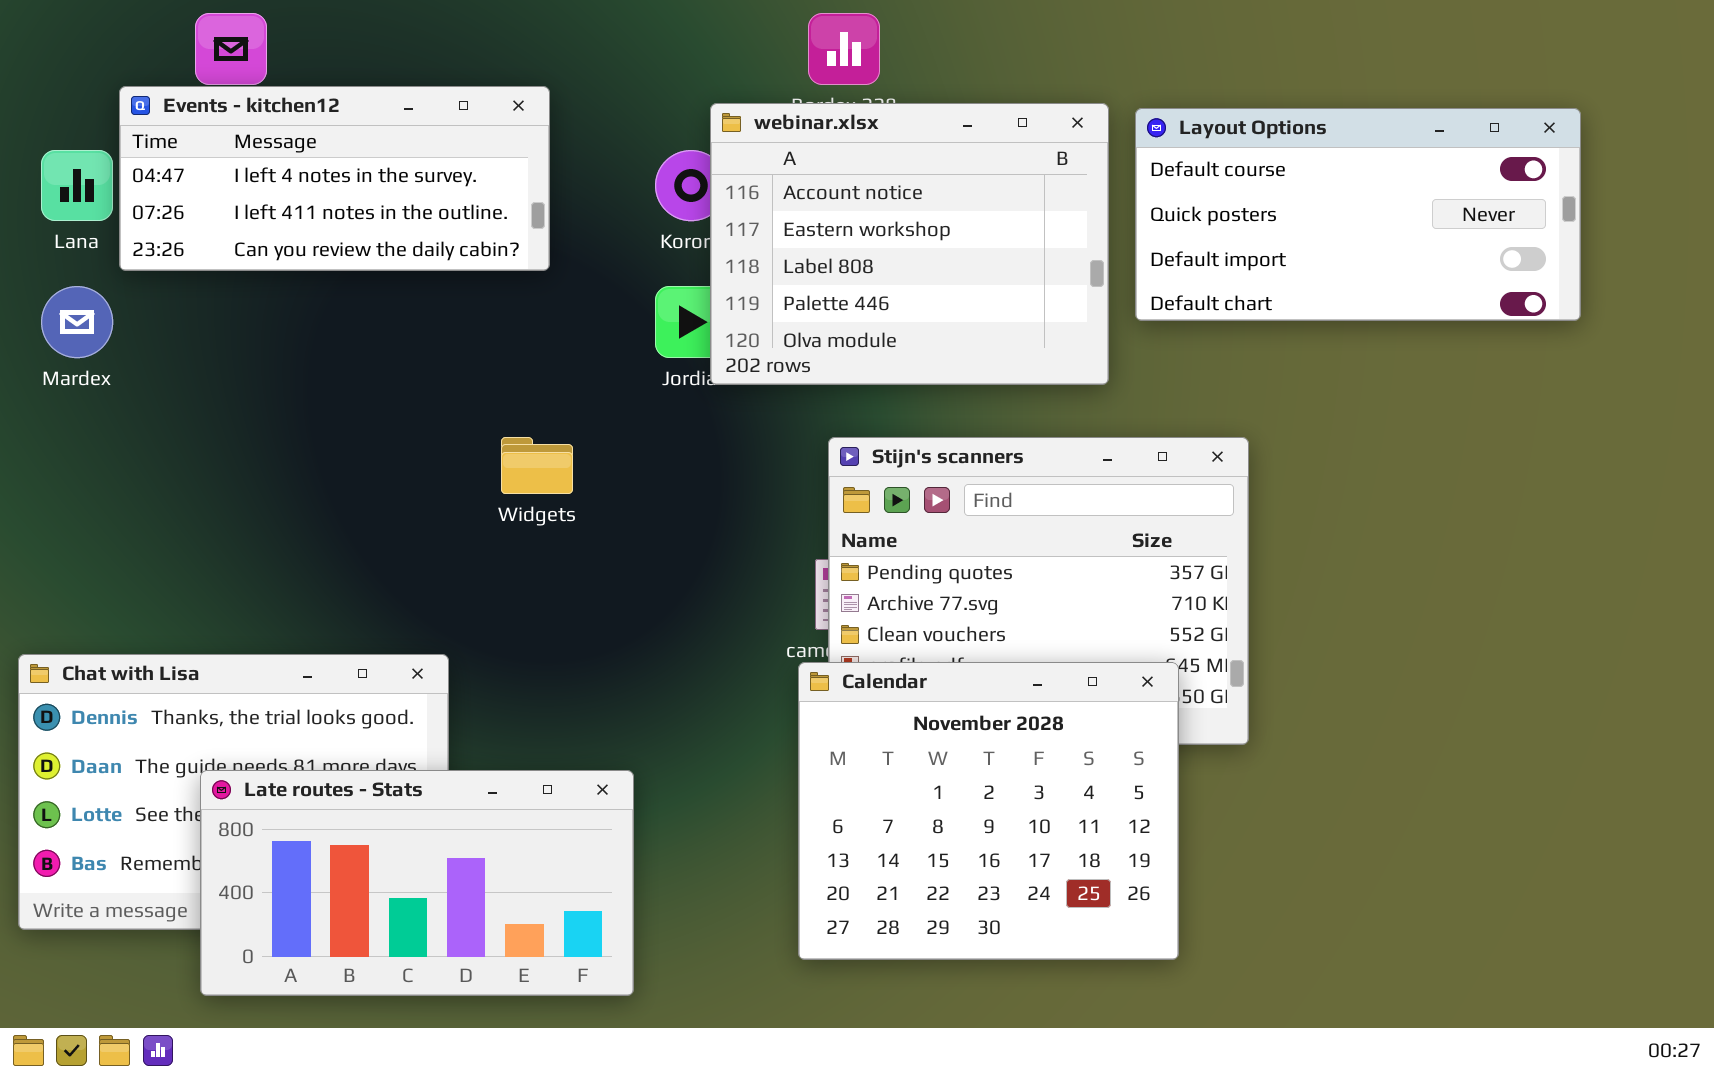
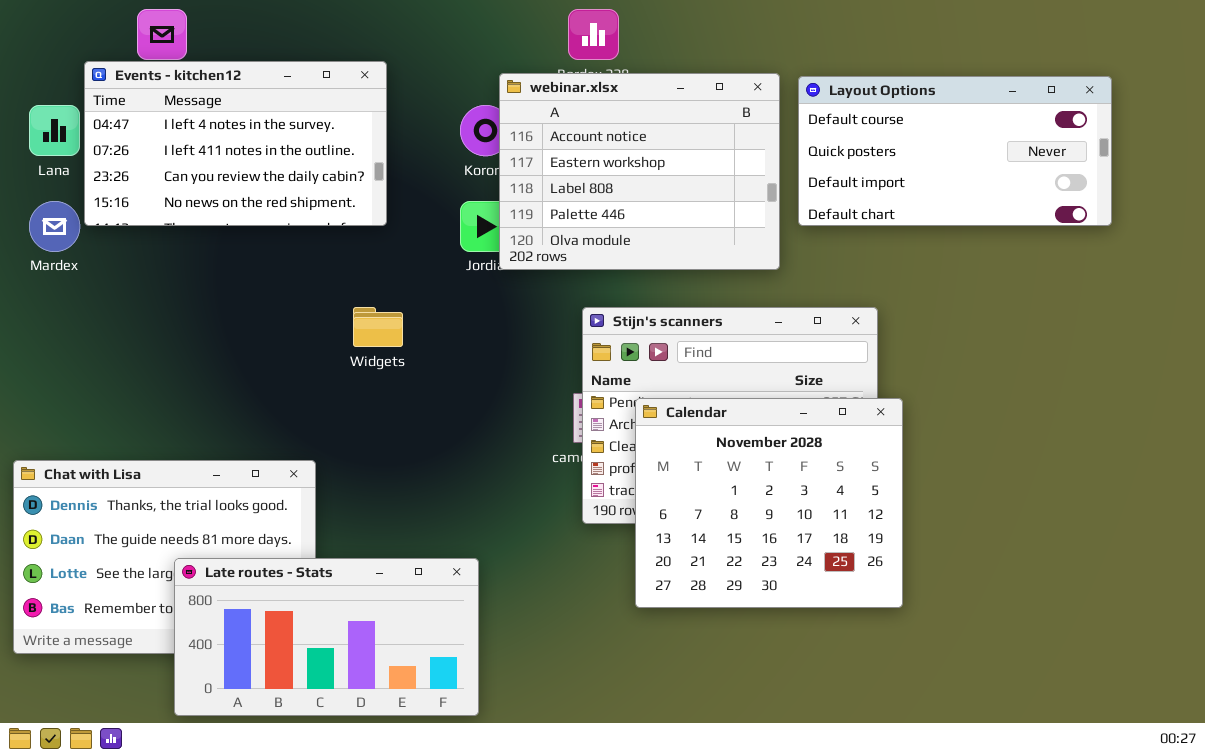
Events - kitchen12: [119,86,550,271] -> [84,61,387,226], resized
Calendar: [798,662,1179,960] -> [635,398,903,608], moved
Late routes - Stats: [200,770,634,996] -> [174,558,479,716], moved

